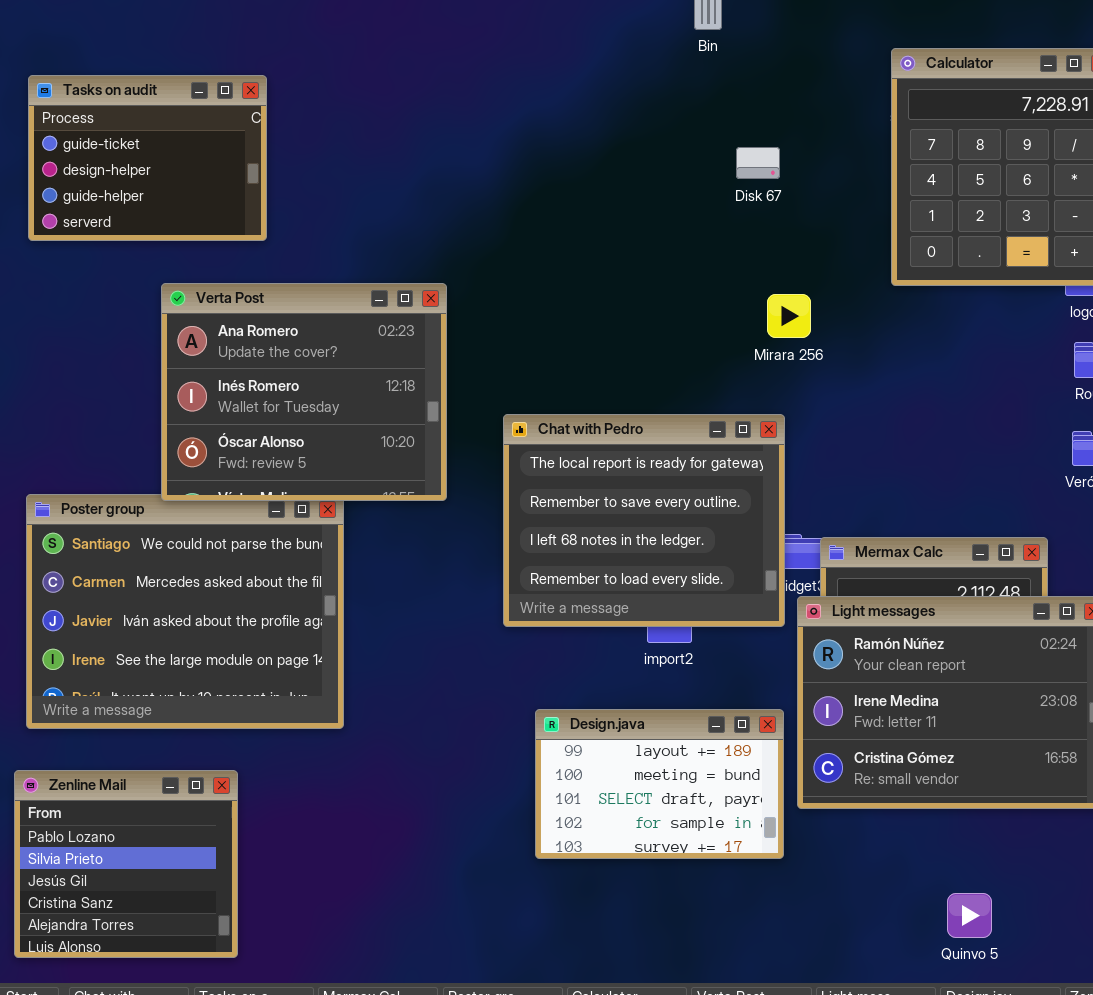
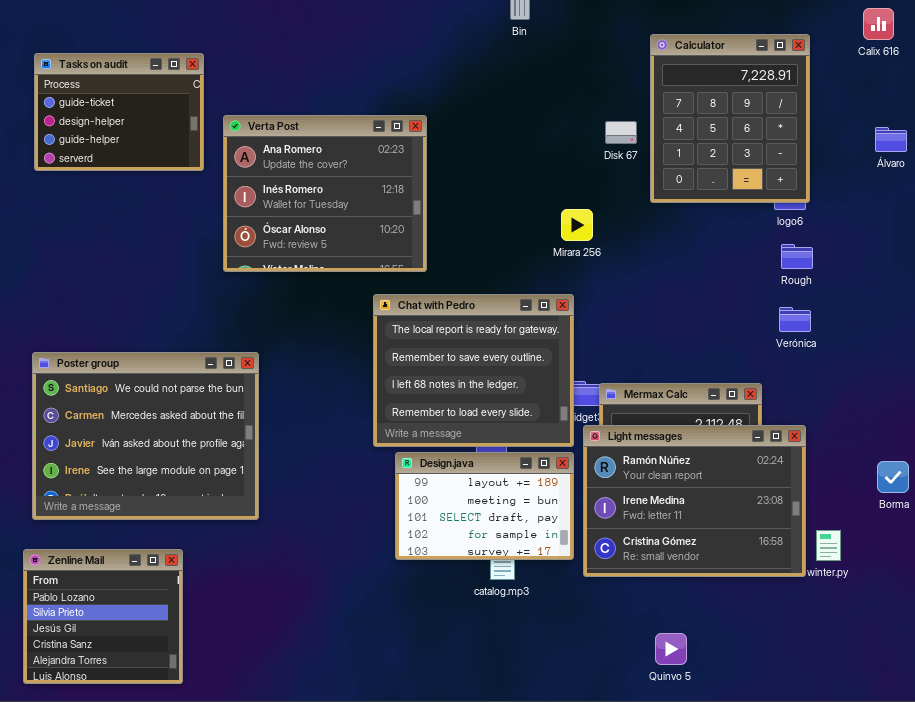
Disk 67: [736,147,780,179] -> [605,121,637,144], moved
Verta Post: [161,283,447,501] -> [223,115,427,272], moved
Design.java: [535,709,784,859] -> [395,452,574,560], moved
Quinvo 5: [947,893,992,938] -> [655,633,687,665], moved

